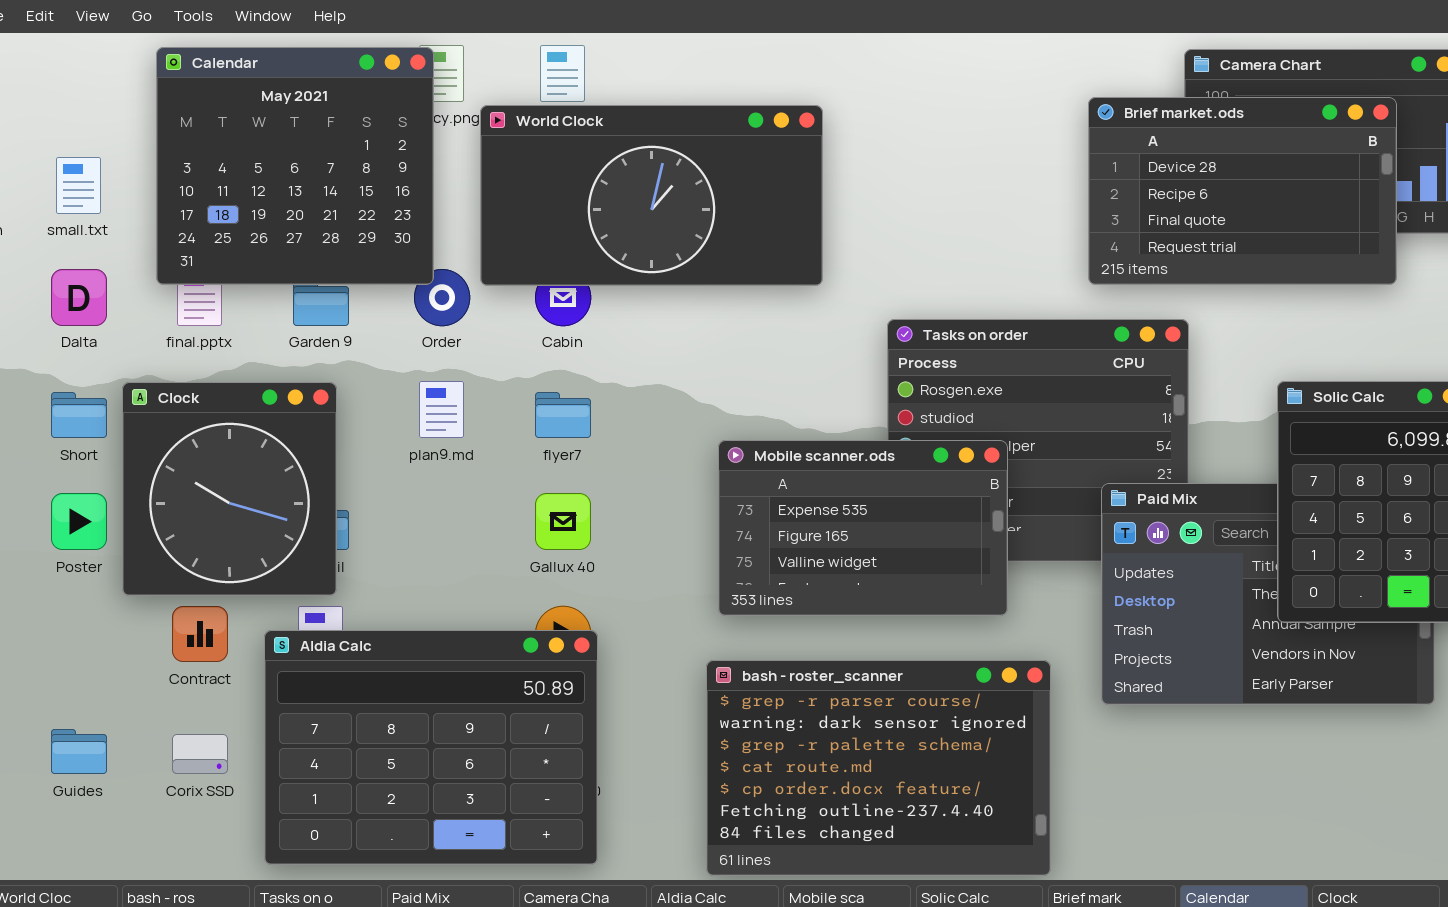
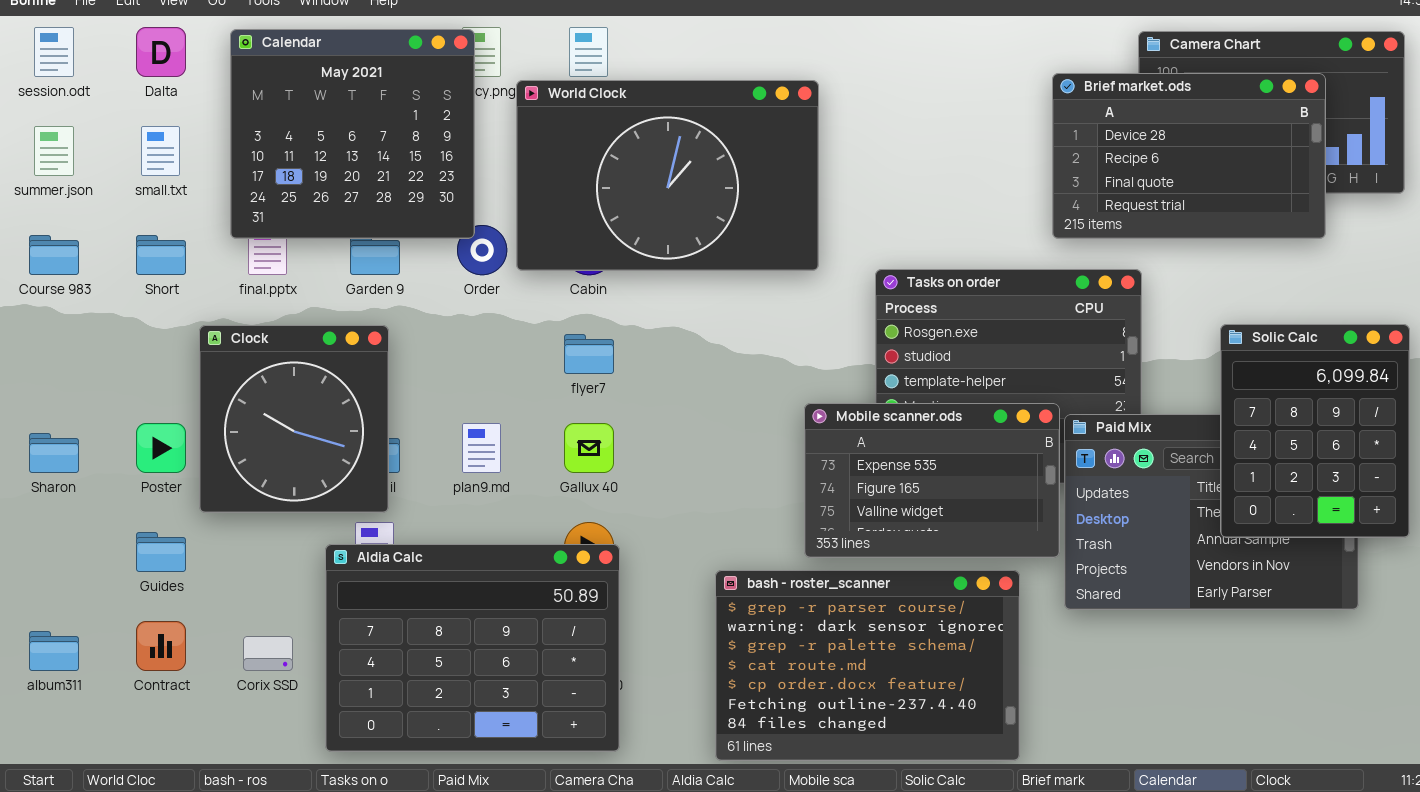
World Clock: [480,105,823,286] -> [516,80,819,271], resized
Dalta: [51,269,107,326] -> [136,27,186,77], moved
plan9.md: [419,381,464,438] -> [462,423,501,473], moved
Short: [51,392,107,438] -> [136,235,186,275], moved
Mobile scanner.ods: [718,440,1008,616] -> [804,403,1060,558], moved
Contract: [172,606,228,662] -> [136,621,186,671], moved
Guides: [51,729,107,774] -> [136,532,186,572], moved

